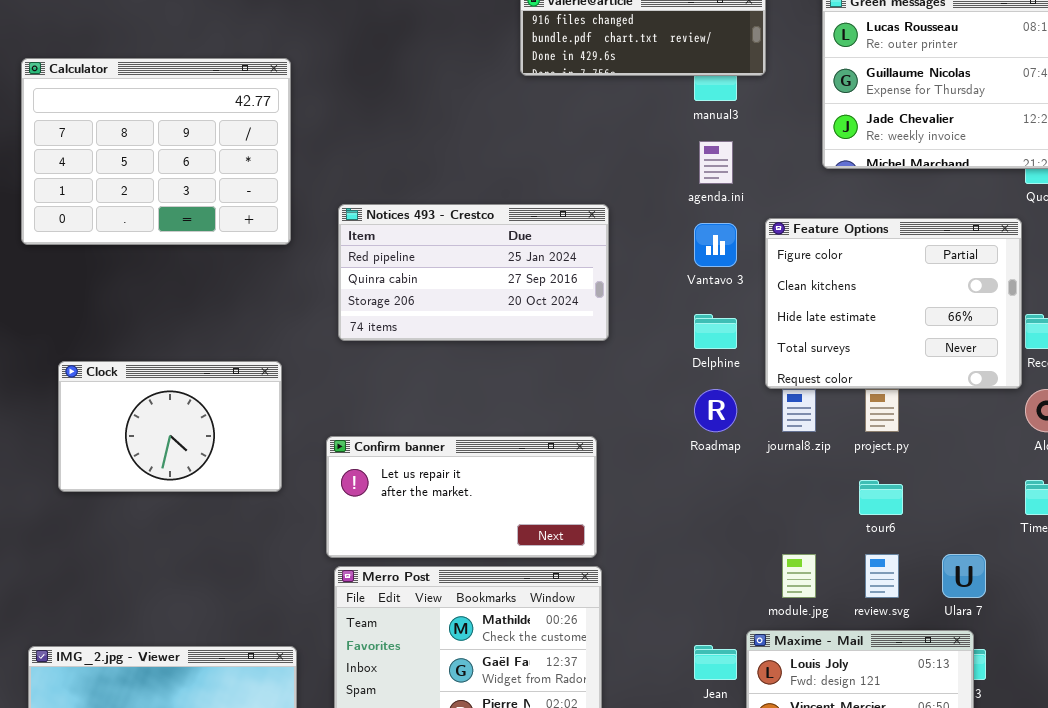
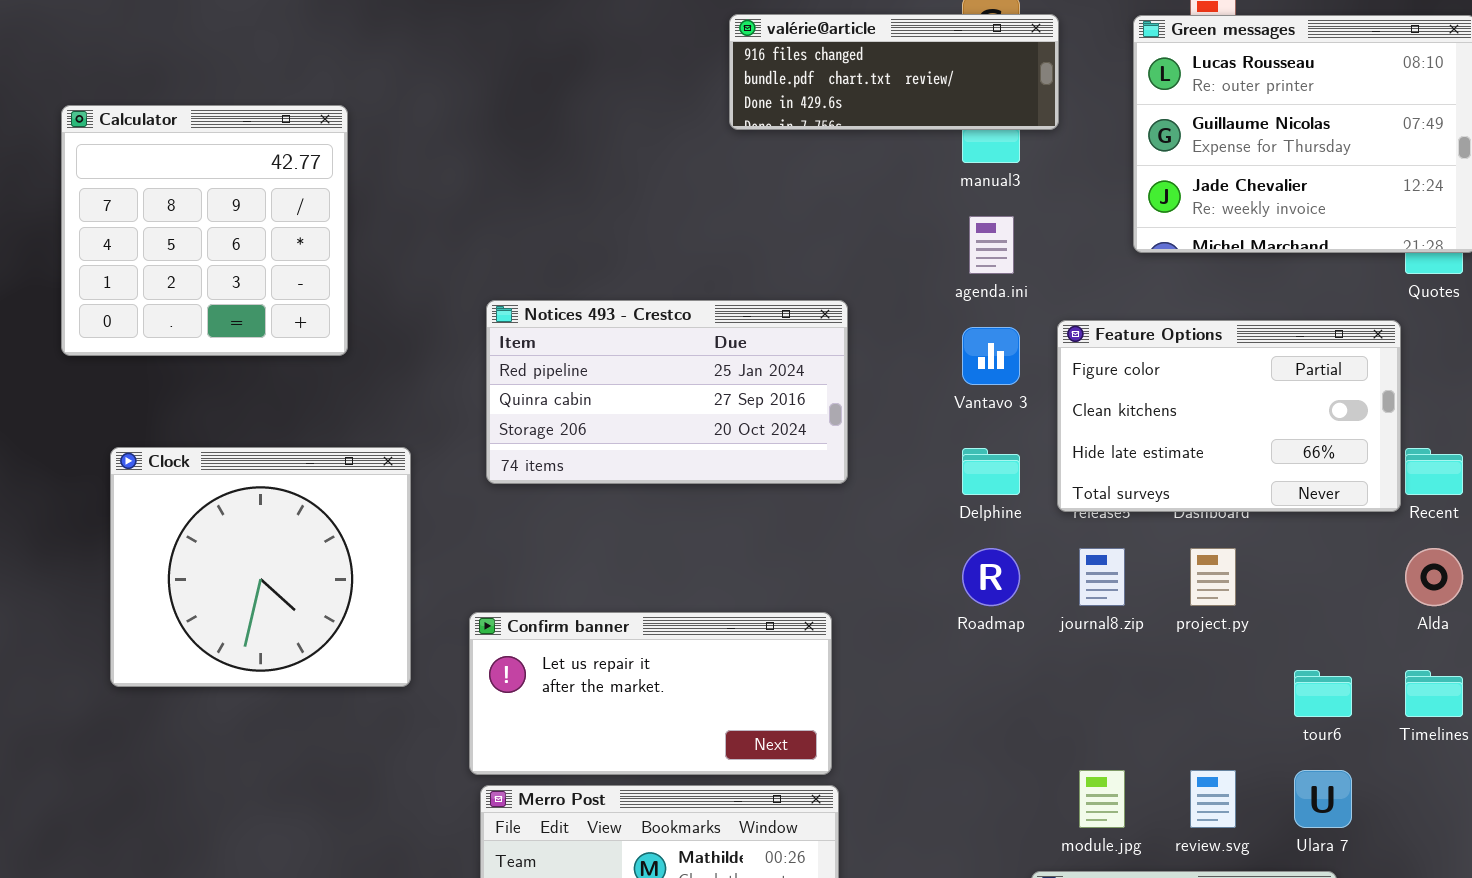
Calculator: [21,58,291,245] -> [61,105,348,356], resized
Feature Options: [765,218,1022,389] -> [1057,320,1401,512], resized
Clock: [58,361,282,492] -> [110,447,411,687], resized
tour6: [859,480,903,515] -> [1294,670,1352,717], moved

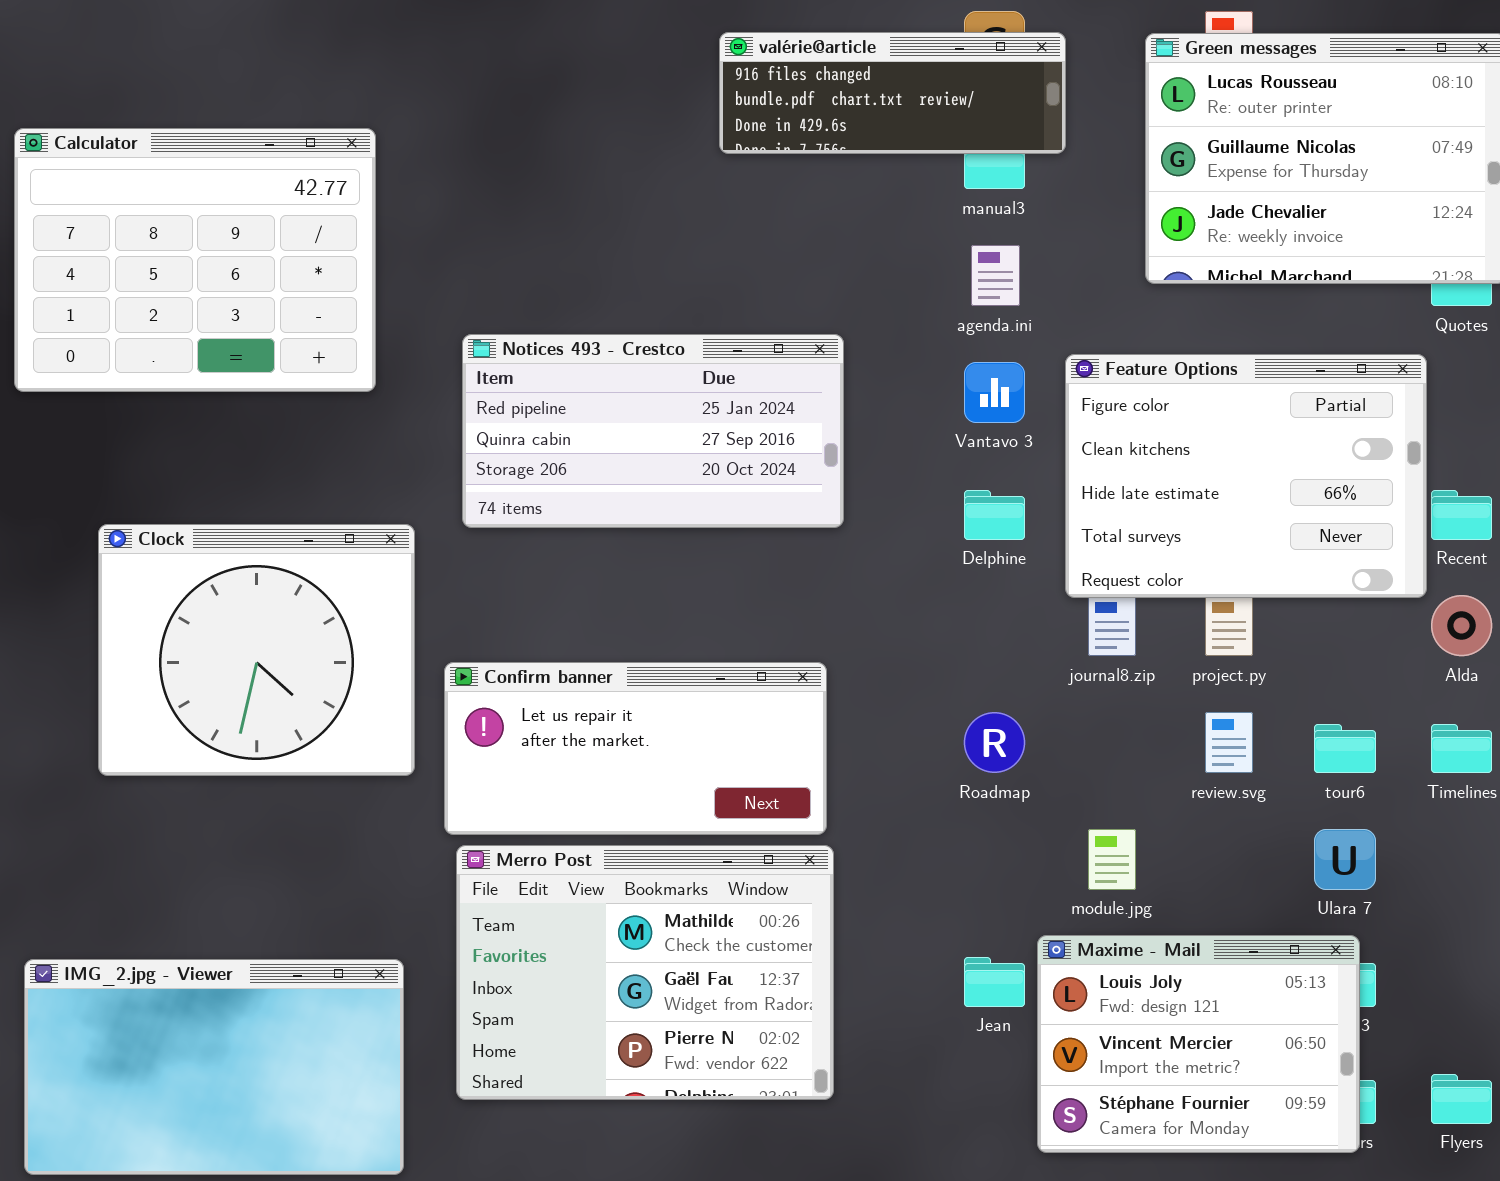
Calculator: [61,105,348,356] -> [14,128,376,392], resized
Feature Options: [1057,320,1401,512] -> [1065,354,1427,598], resized
Clock: [110,447,411,687] -> [98,524,415,776], moved
Roadmap: [962,548,1020,606] -> [964,712,1025,773], moved
review.svg: [1190,770,1236,828] -> [1205,712,1253,773], moved

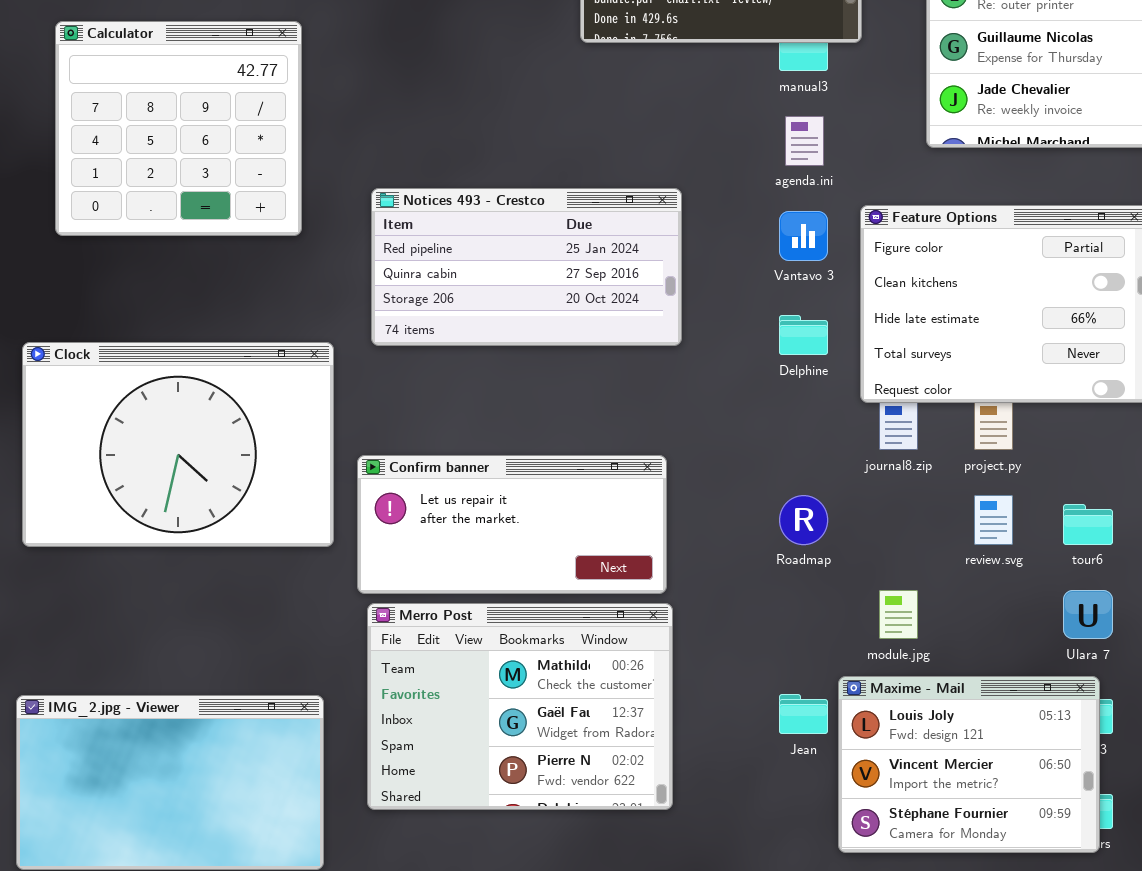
Calculator: [14,128,376,392] -> [55,21,302,236], resized
Clock: [98,524,415,776] -> [22,342,334,547], resized

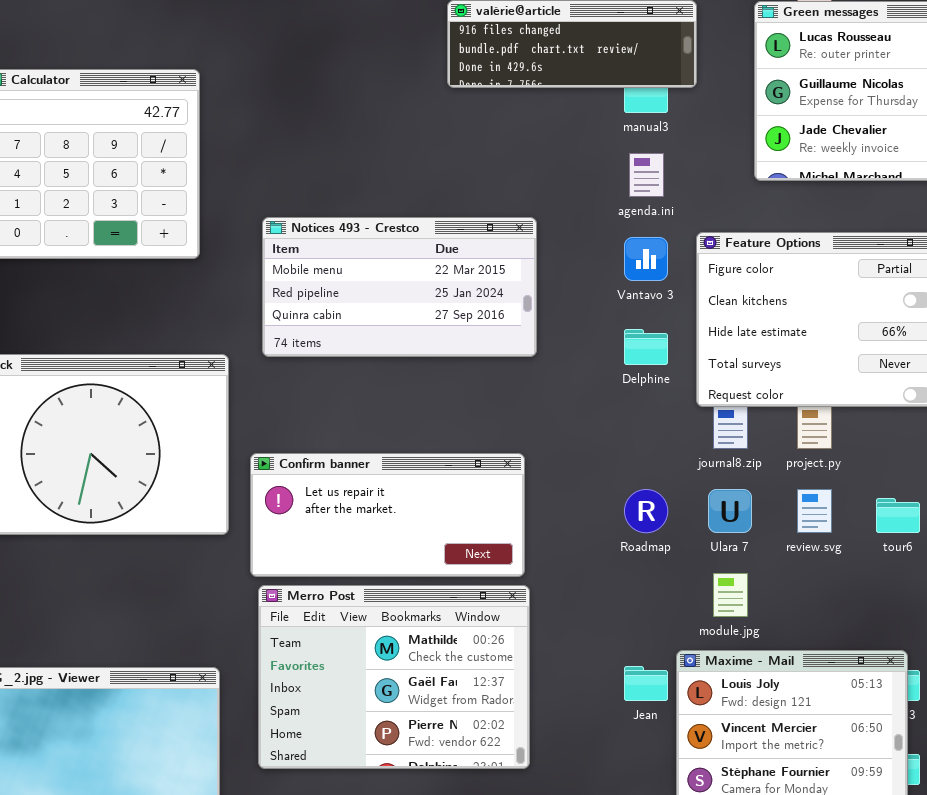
Notices 493 - Crestco: [371,188,682,346] -> [262,217,537,357], scrolled up 1 row
Ulara 7: [1063,590,1113,639] -> [708,489,752,533], moved

